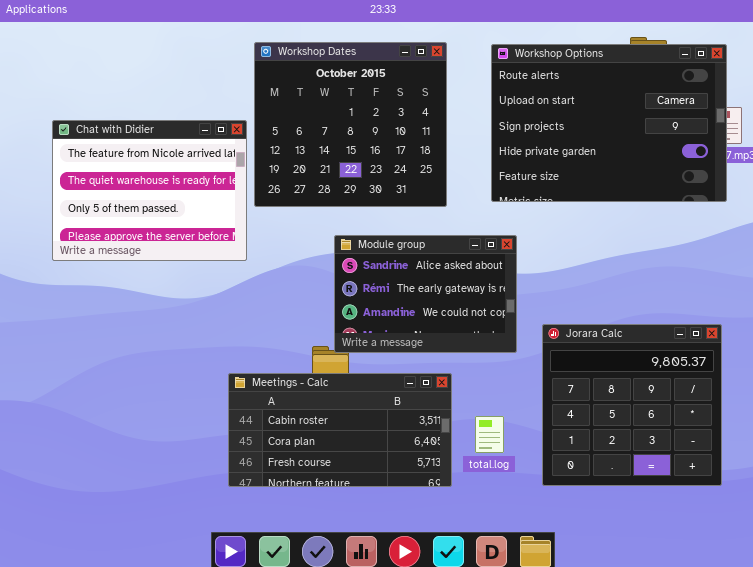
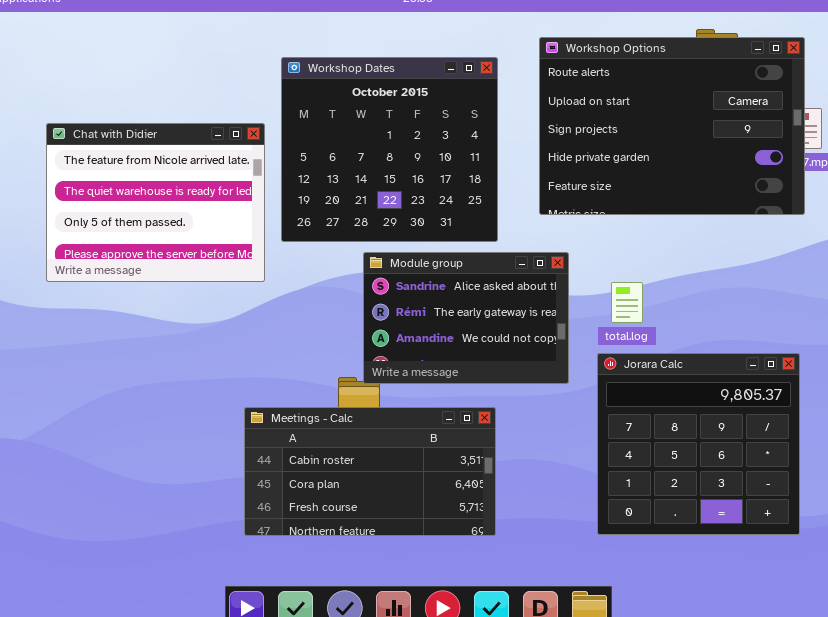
Workshop Dates: [254,42,447,207] -> [281,57,498,242], moved
total.log: [475,416,504,453] -> [611,282,643,323], moved

